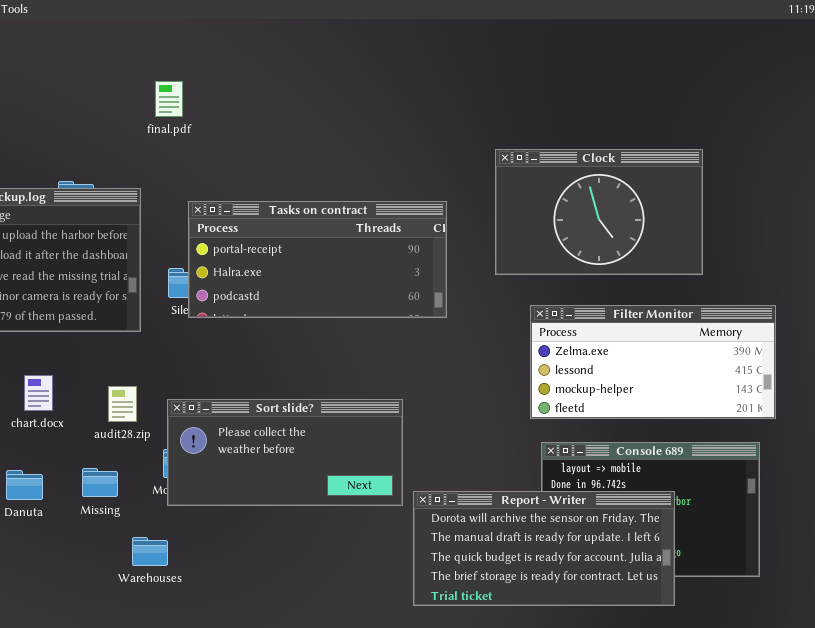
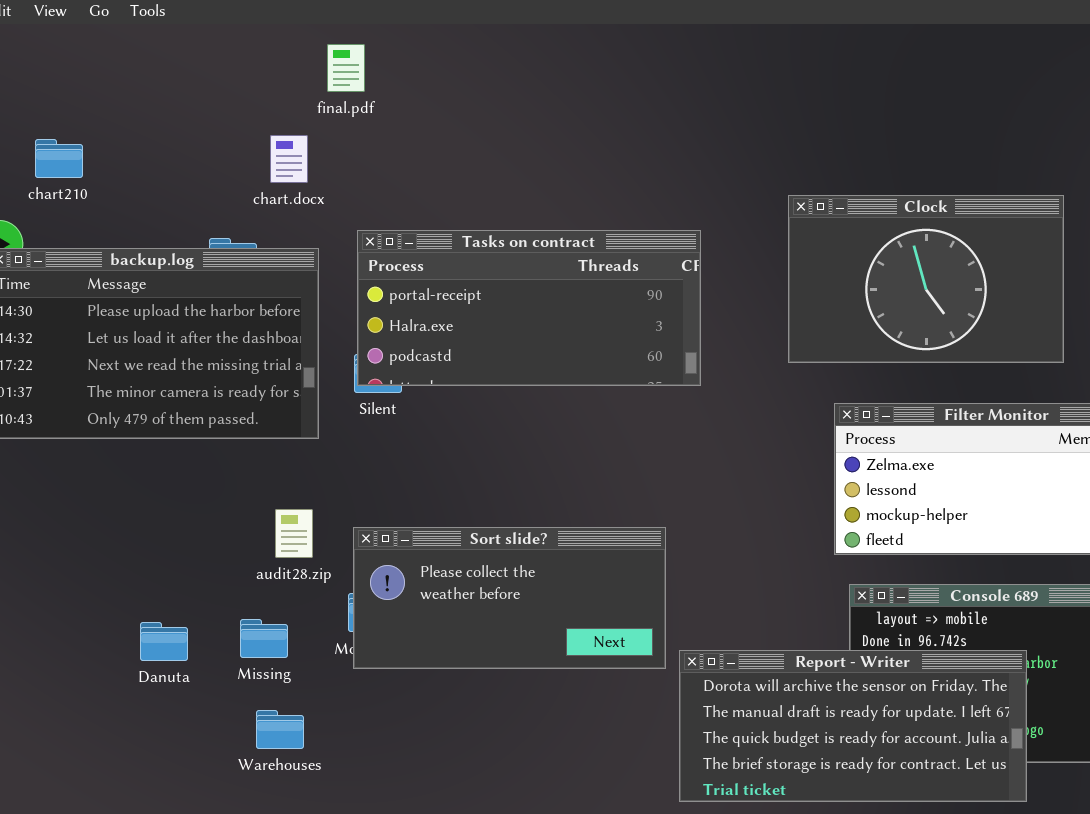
final.pdf: [155,81,183,117] -> [327,44,365,92], moved
Tasks on contract: [188,201,447,318] -> [357,230,701,386], moved
chart.docx: [24,375,53,411] -> [270,135,308,183], moved
Warehouses: [132,537,168,566] -> [256,710,304,749], moved

